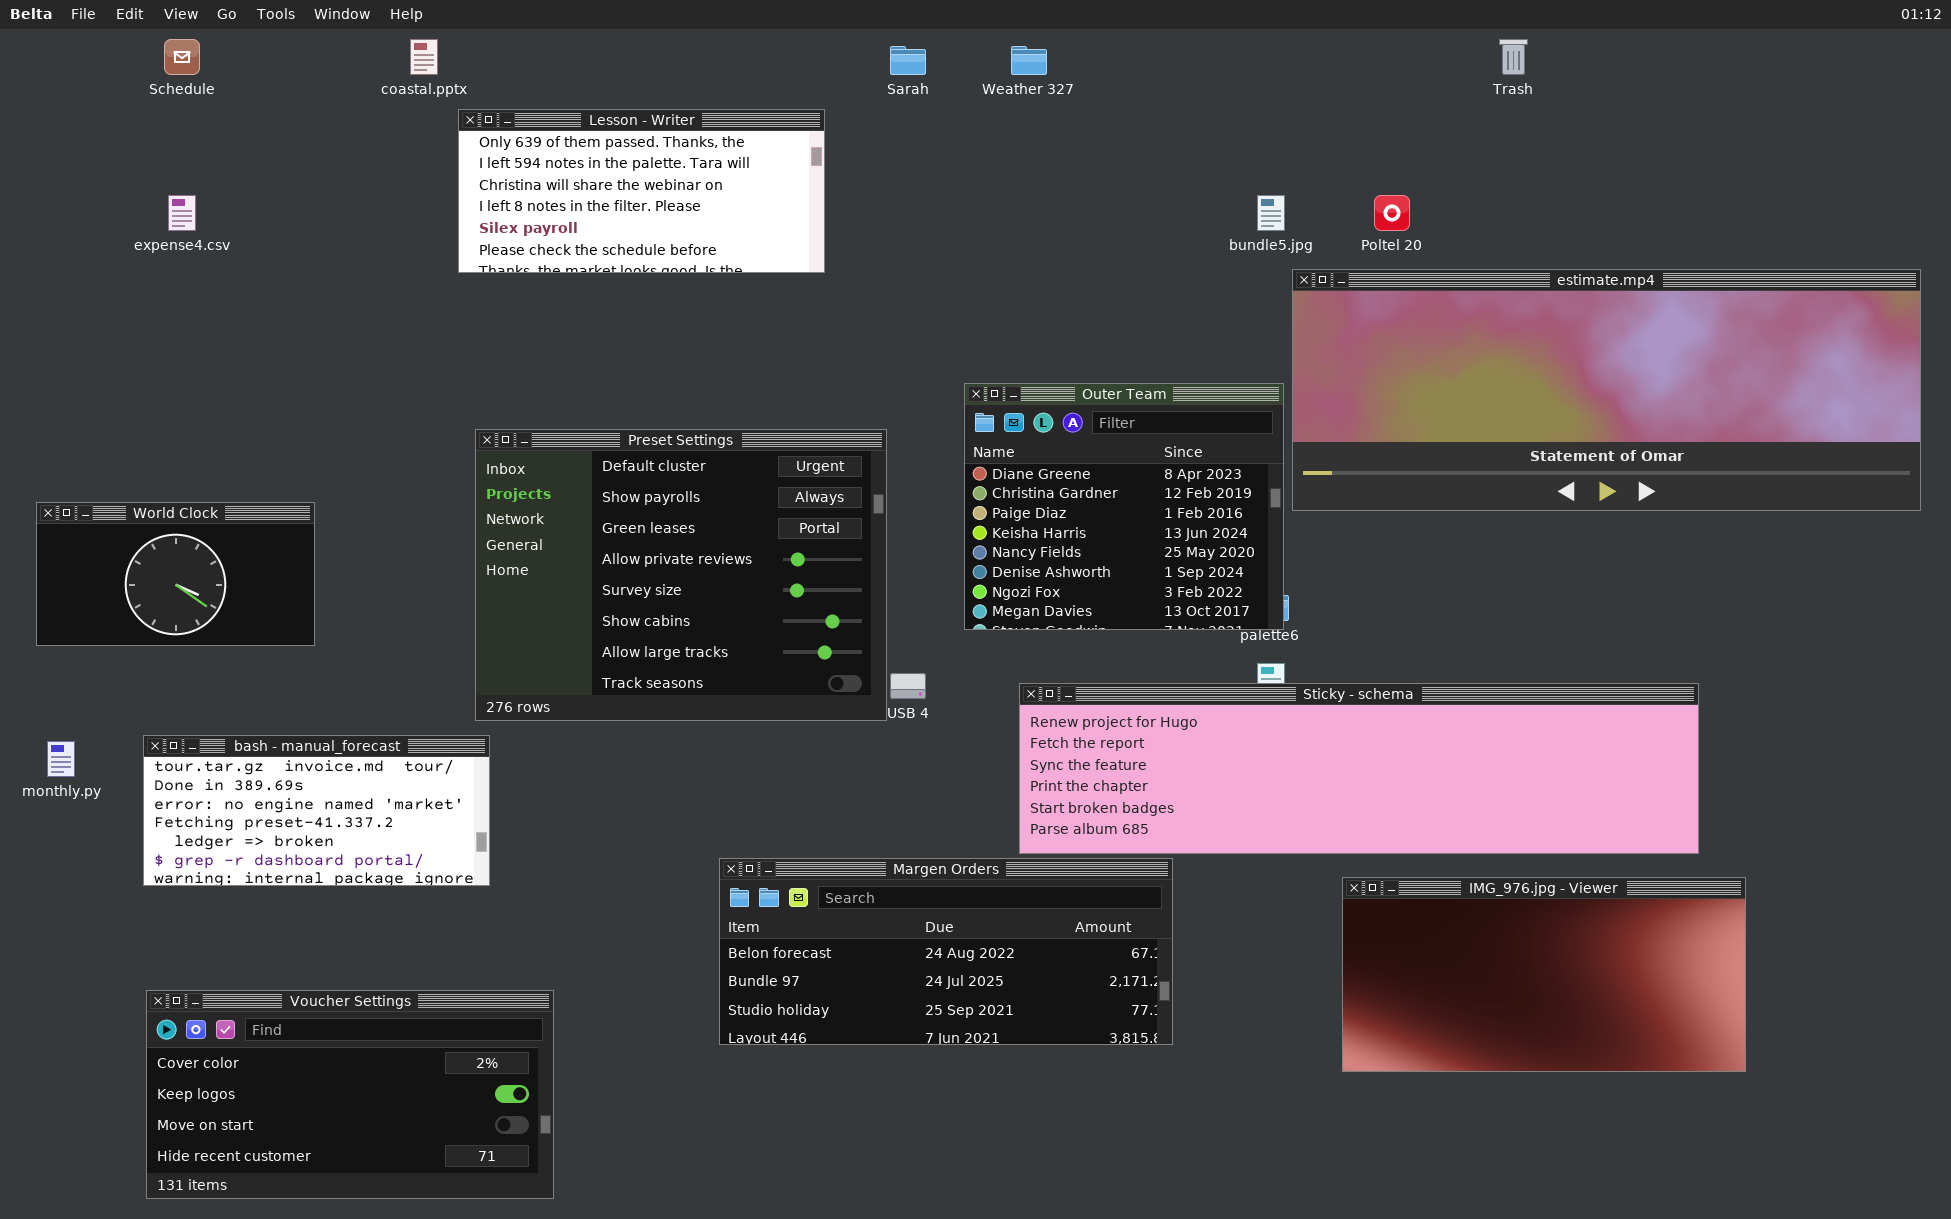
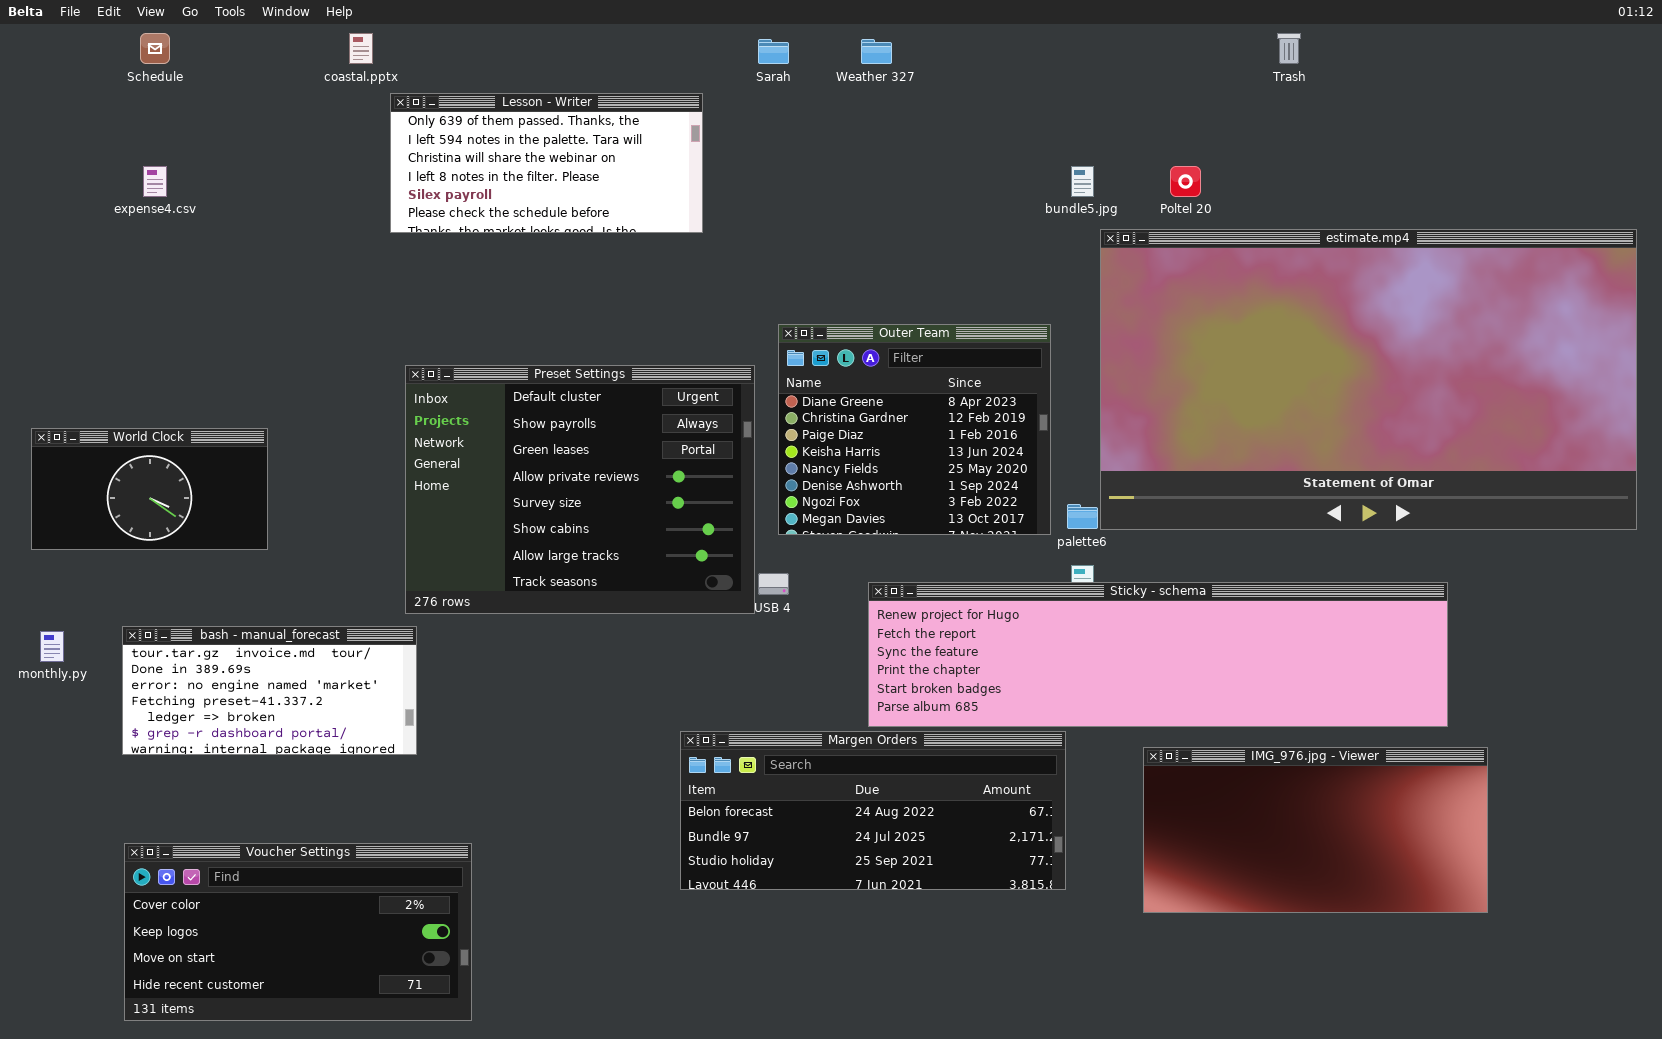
estimate.mp4: [1292,269,1921,511] -> [1100,229,1637,530], resized
Outer Team: [964,383,1284,630] -> [778,324,1051,535], moved
Margen Orders: [719,858,1173,1045] -> [680,731,1066,890], moved

